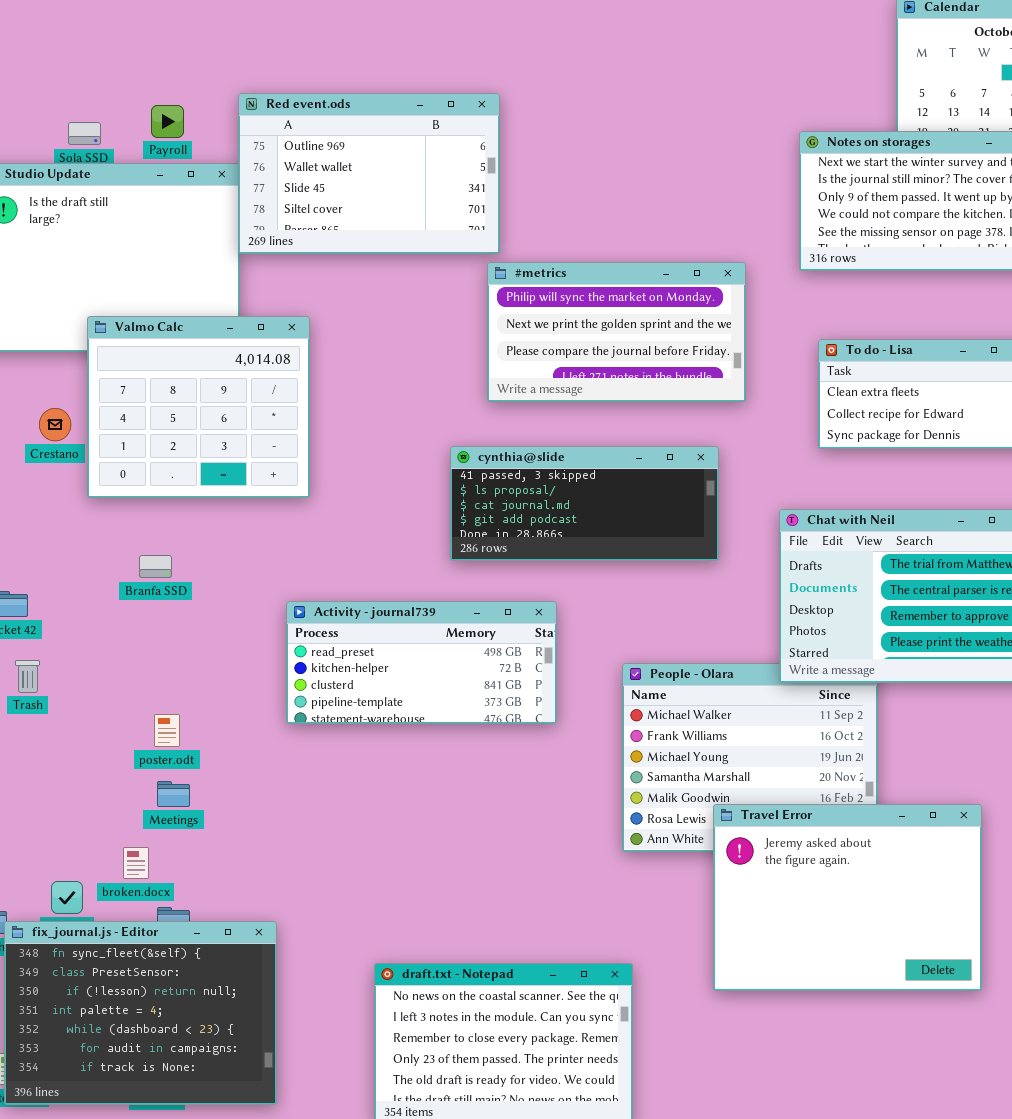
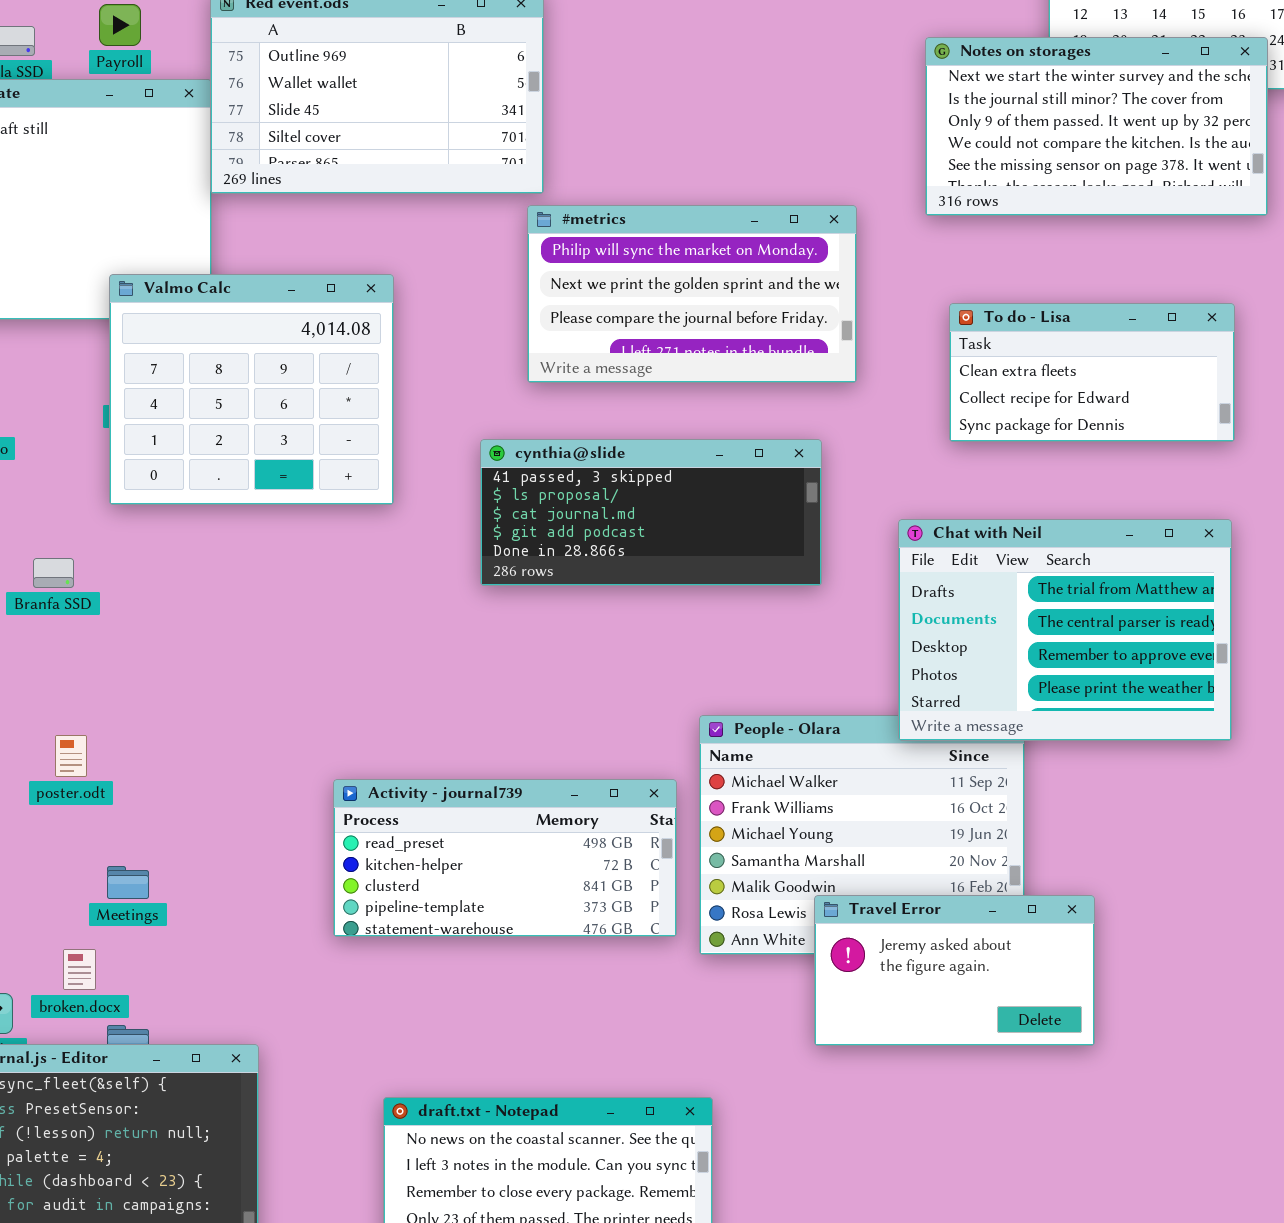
Valmo Calc: [87,316,310,498] -> [109,274,394,505], moved
Branfa SSD: [139,555,172,578] -> [33,558,74,588], moved
Activity - journal739: [286,601,557,724] -> [333,779,677,937], moved
poster.odt: [154,714,180,747] -> [55,735,87,777], moved
Travel Error: [713,804,982,991] -> [814,895,1095,1046], resized

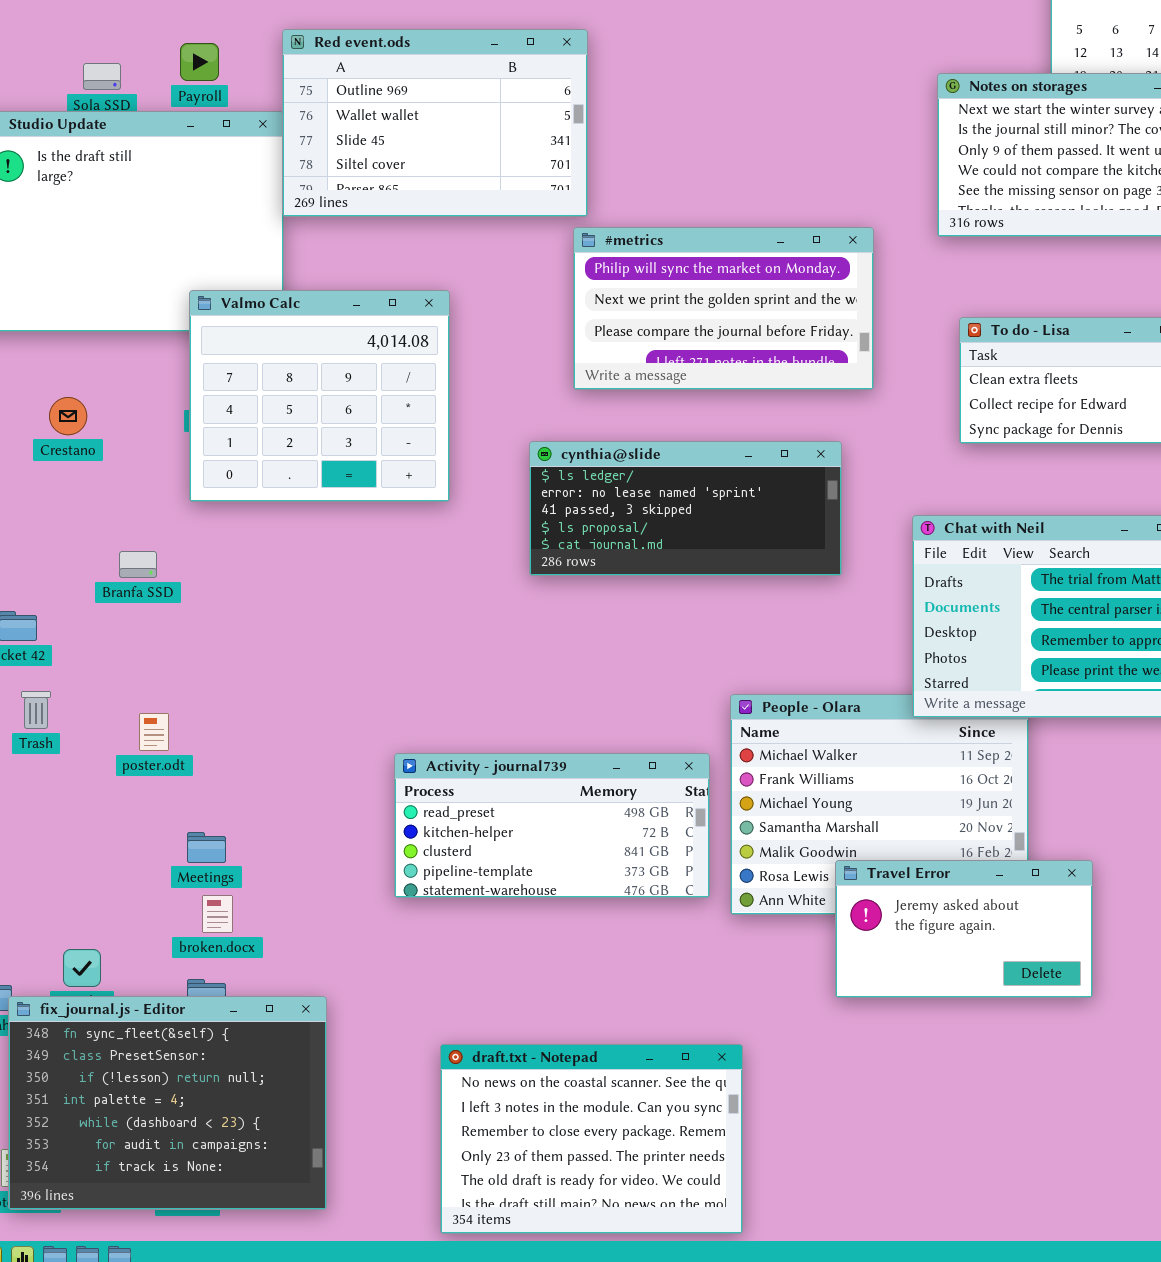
cynthia@slide: [480,439,822,586] -> [529,441,842,576], scrolled up 2 rows
broken.docx: [63,949,96,990] -> [202,895,233,933], moved

